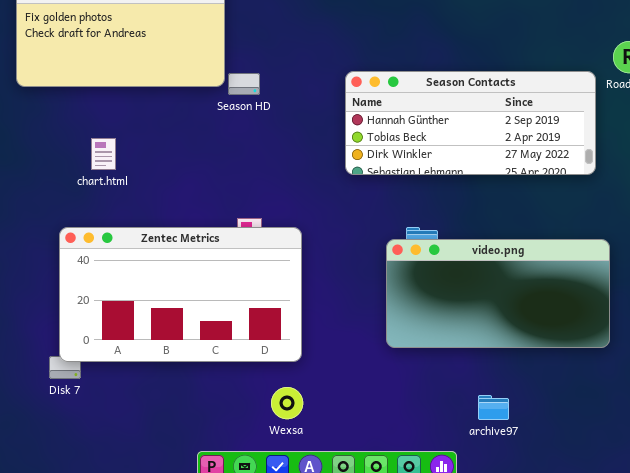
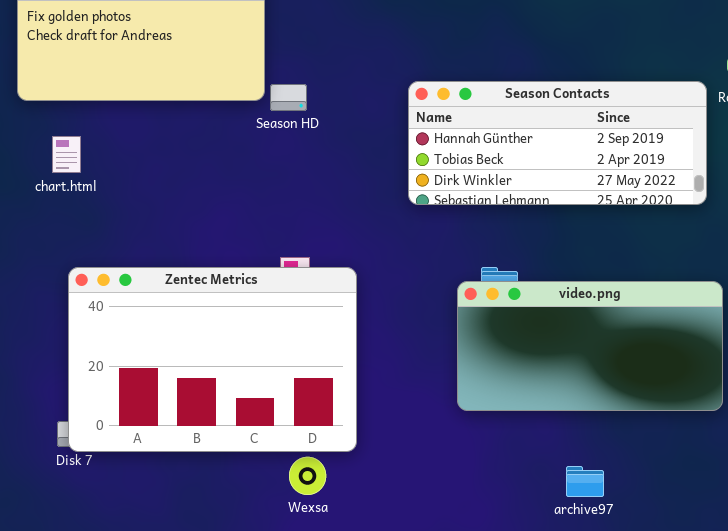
chart.html: [91,138,116,170] -> [52,136,81,173], moved
Zentec Metrics: [59,227,302,362] -> [68,267,357,452], resized
Wexsa: [271,387,303,419] -> [289,457,326,495], moved

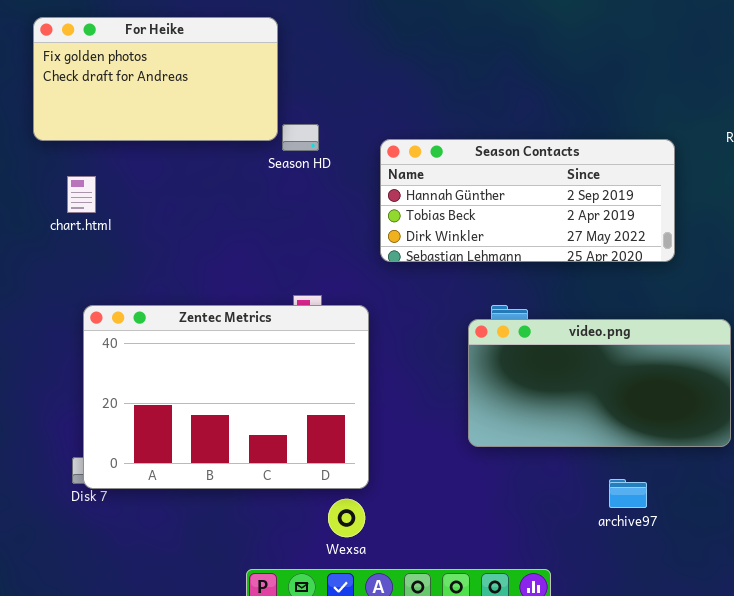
Season Contacts: [408,81,707,205] -> [380,139,675,262], moved
Wexsa: [289,457,326,495] -> [328,499,365,537], moved
archive97: [566,466,604,497] -> [609,479,647,508], moved

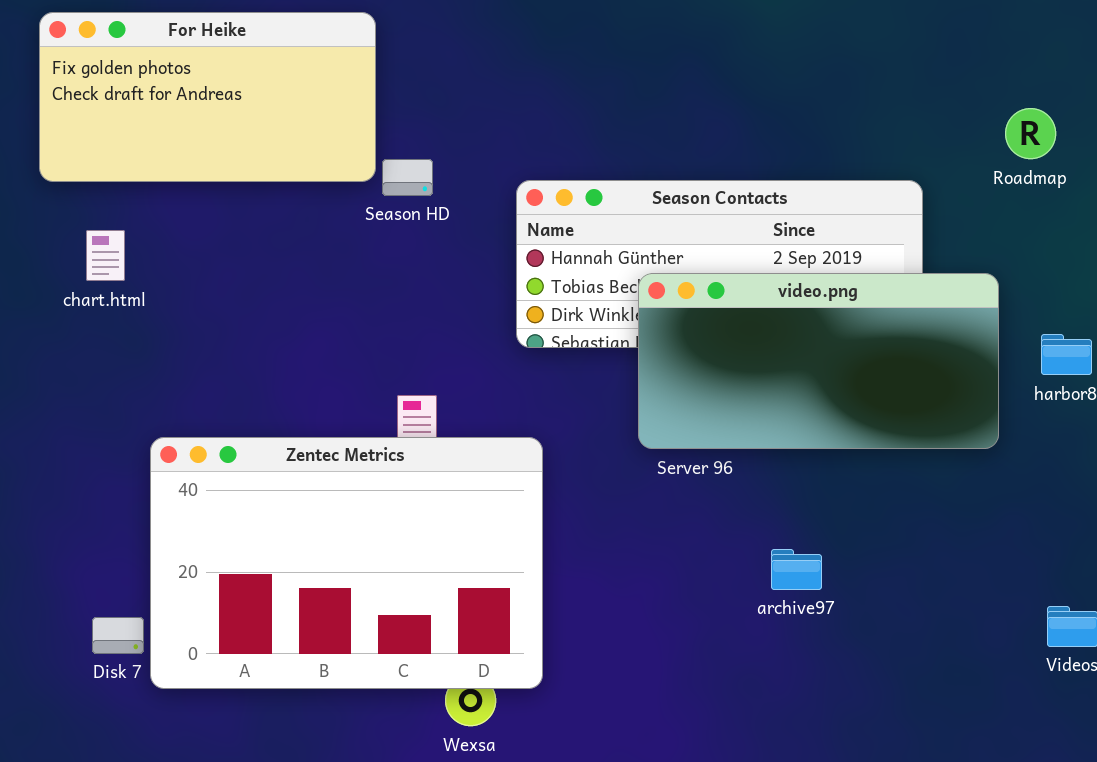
Zentec Metrics: [83,305,369,489] -> [150,437,543,689], moved
video.png: [468,319,731,447] -> [638,273,999,449], moved
archive97: [609,479,647,508] -> [771,549,822,590], moved

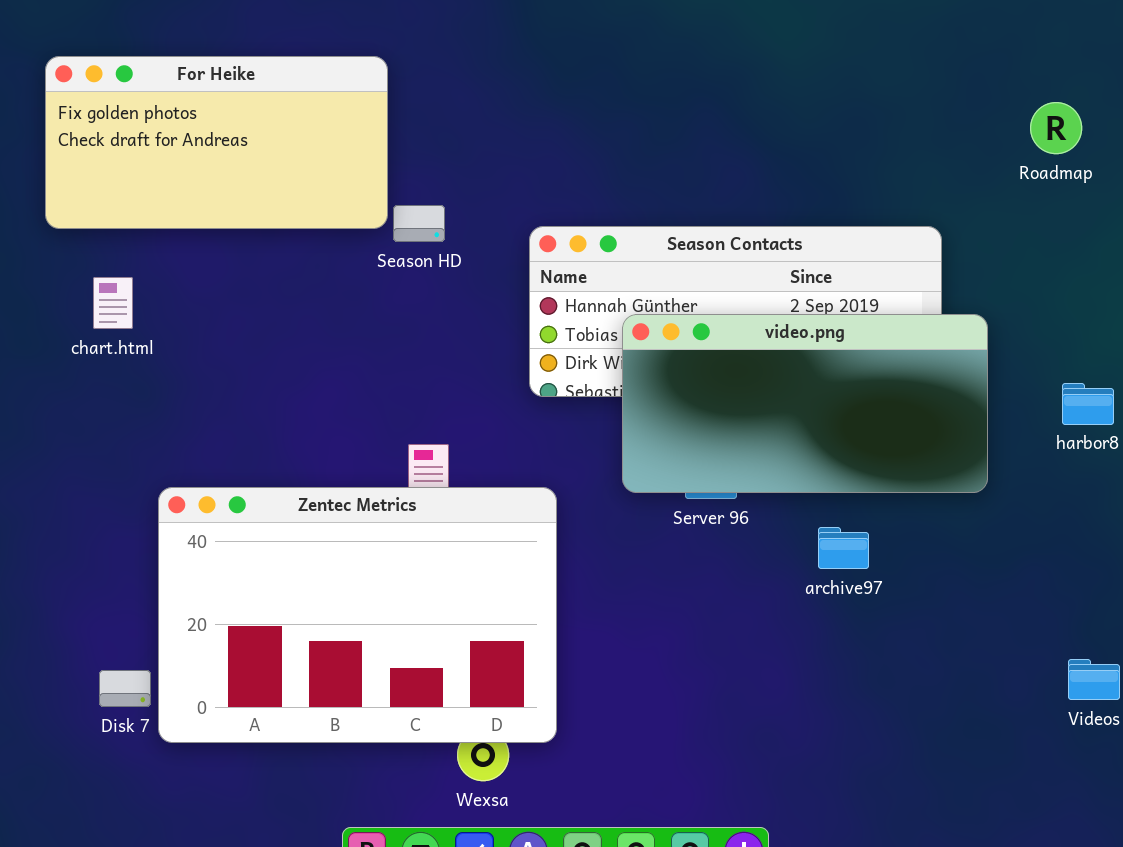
Roadmap: [1005,108,1056,159] -> [1030,102,1082,154], moved
video.png: [638,273,999,449] -> [622,314,988,493], moved
archive97: [771,549,822,590] -> [818,527,869,569], moved

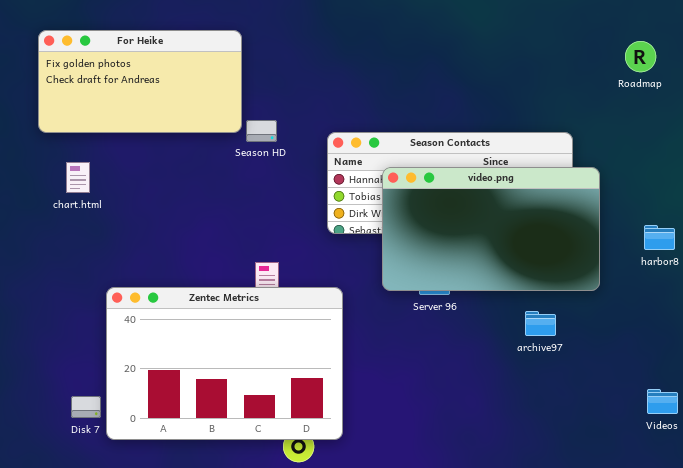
Roadmap: [1030,102,1082,154] -> [625,41,656,72], moved
video.png: [622,314,988,493] -> [382,167,600,291], resized
archive97: [818,527,869,569] -> [525,311,556,336], moved

